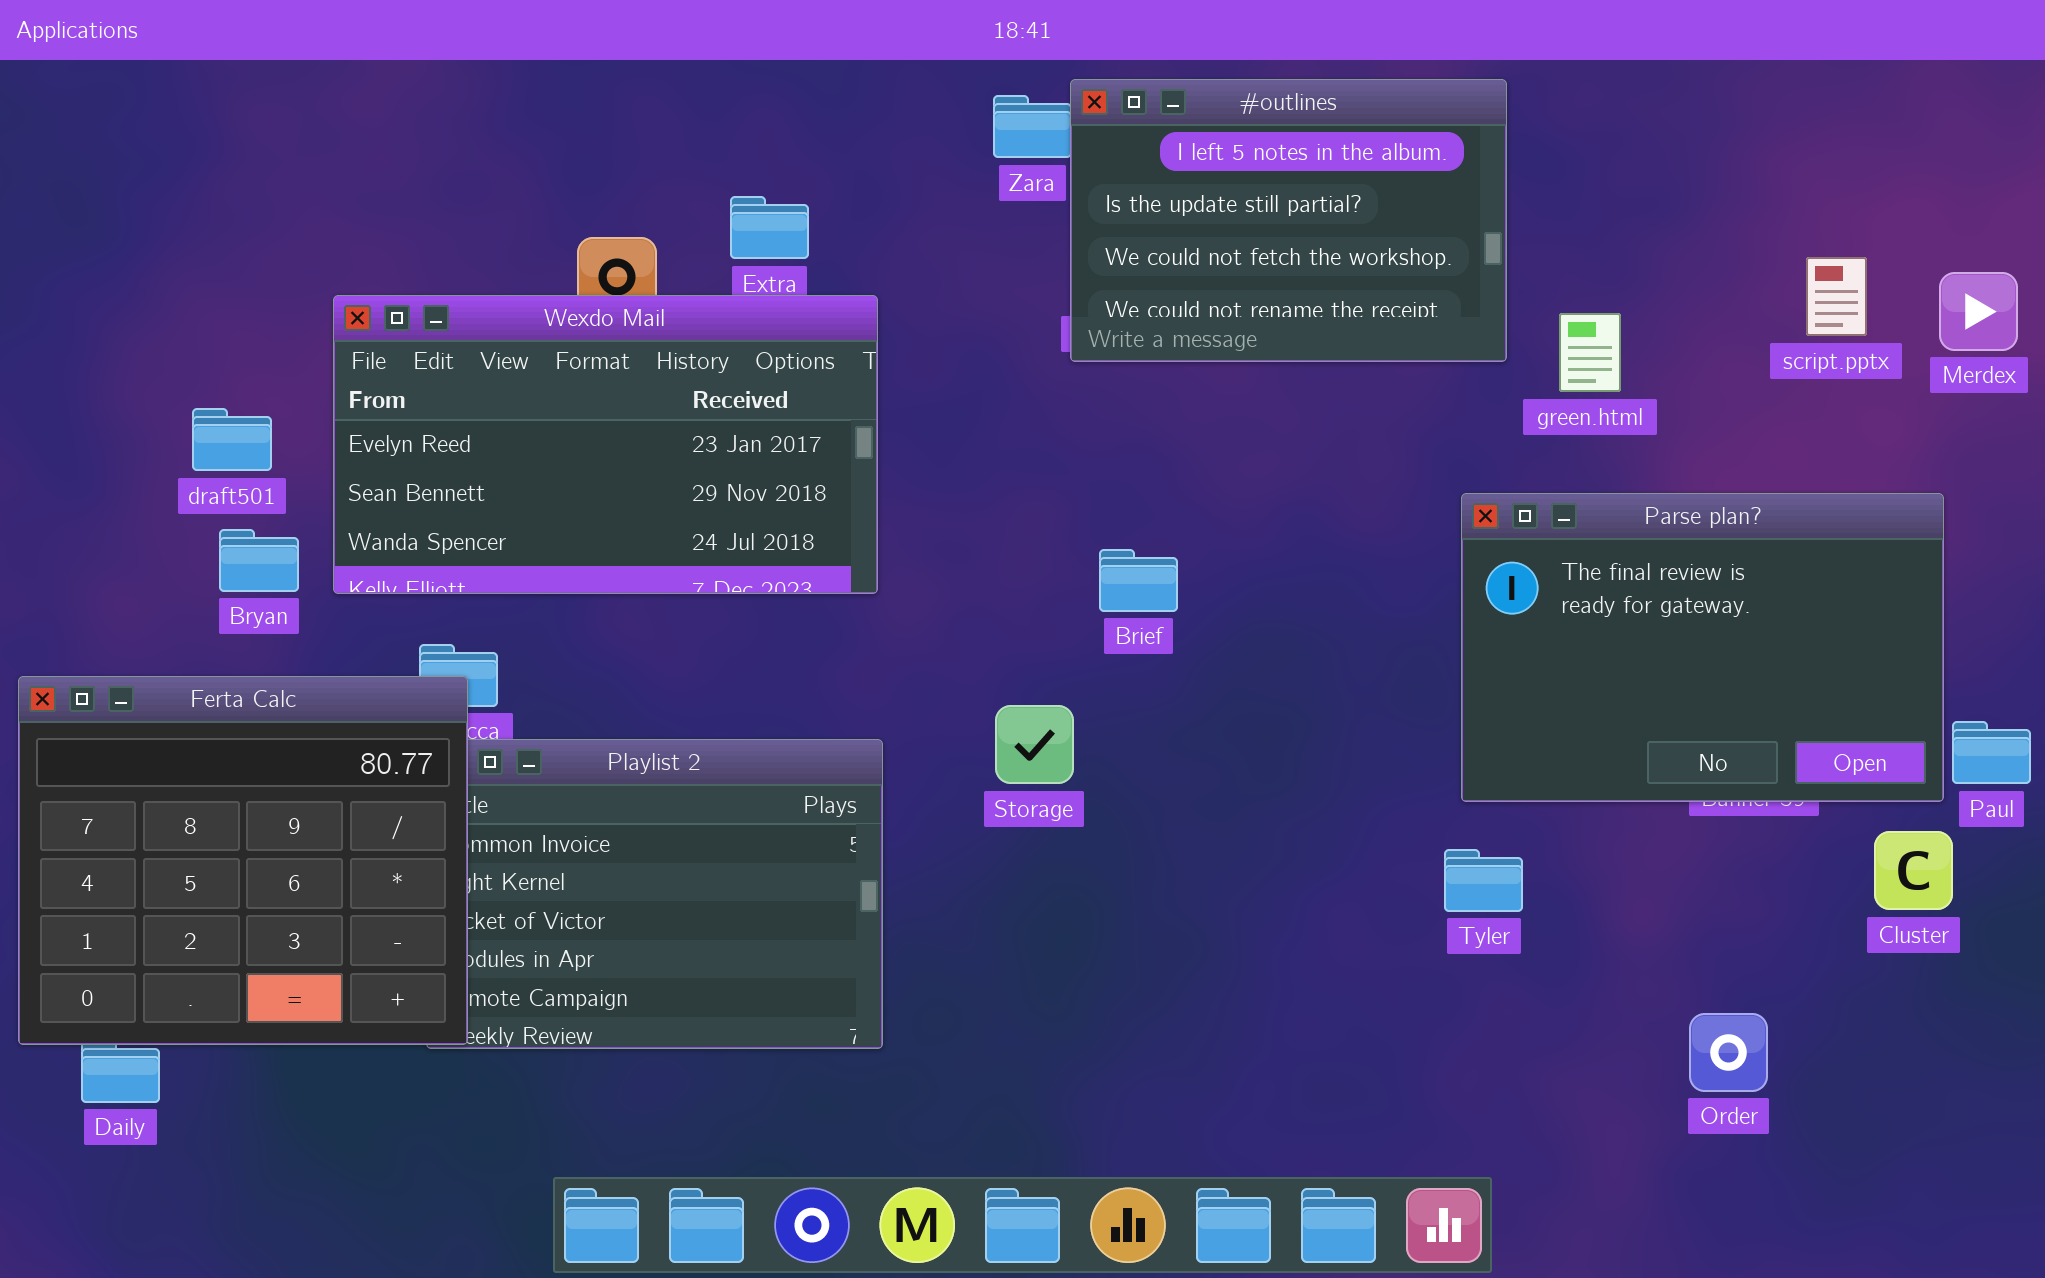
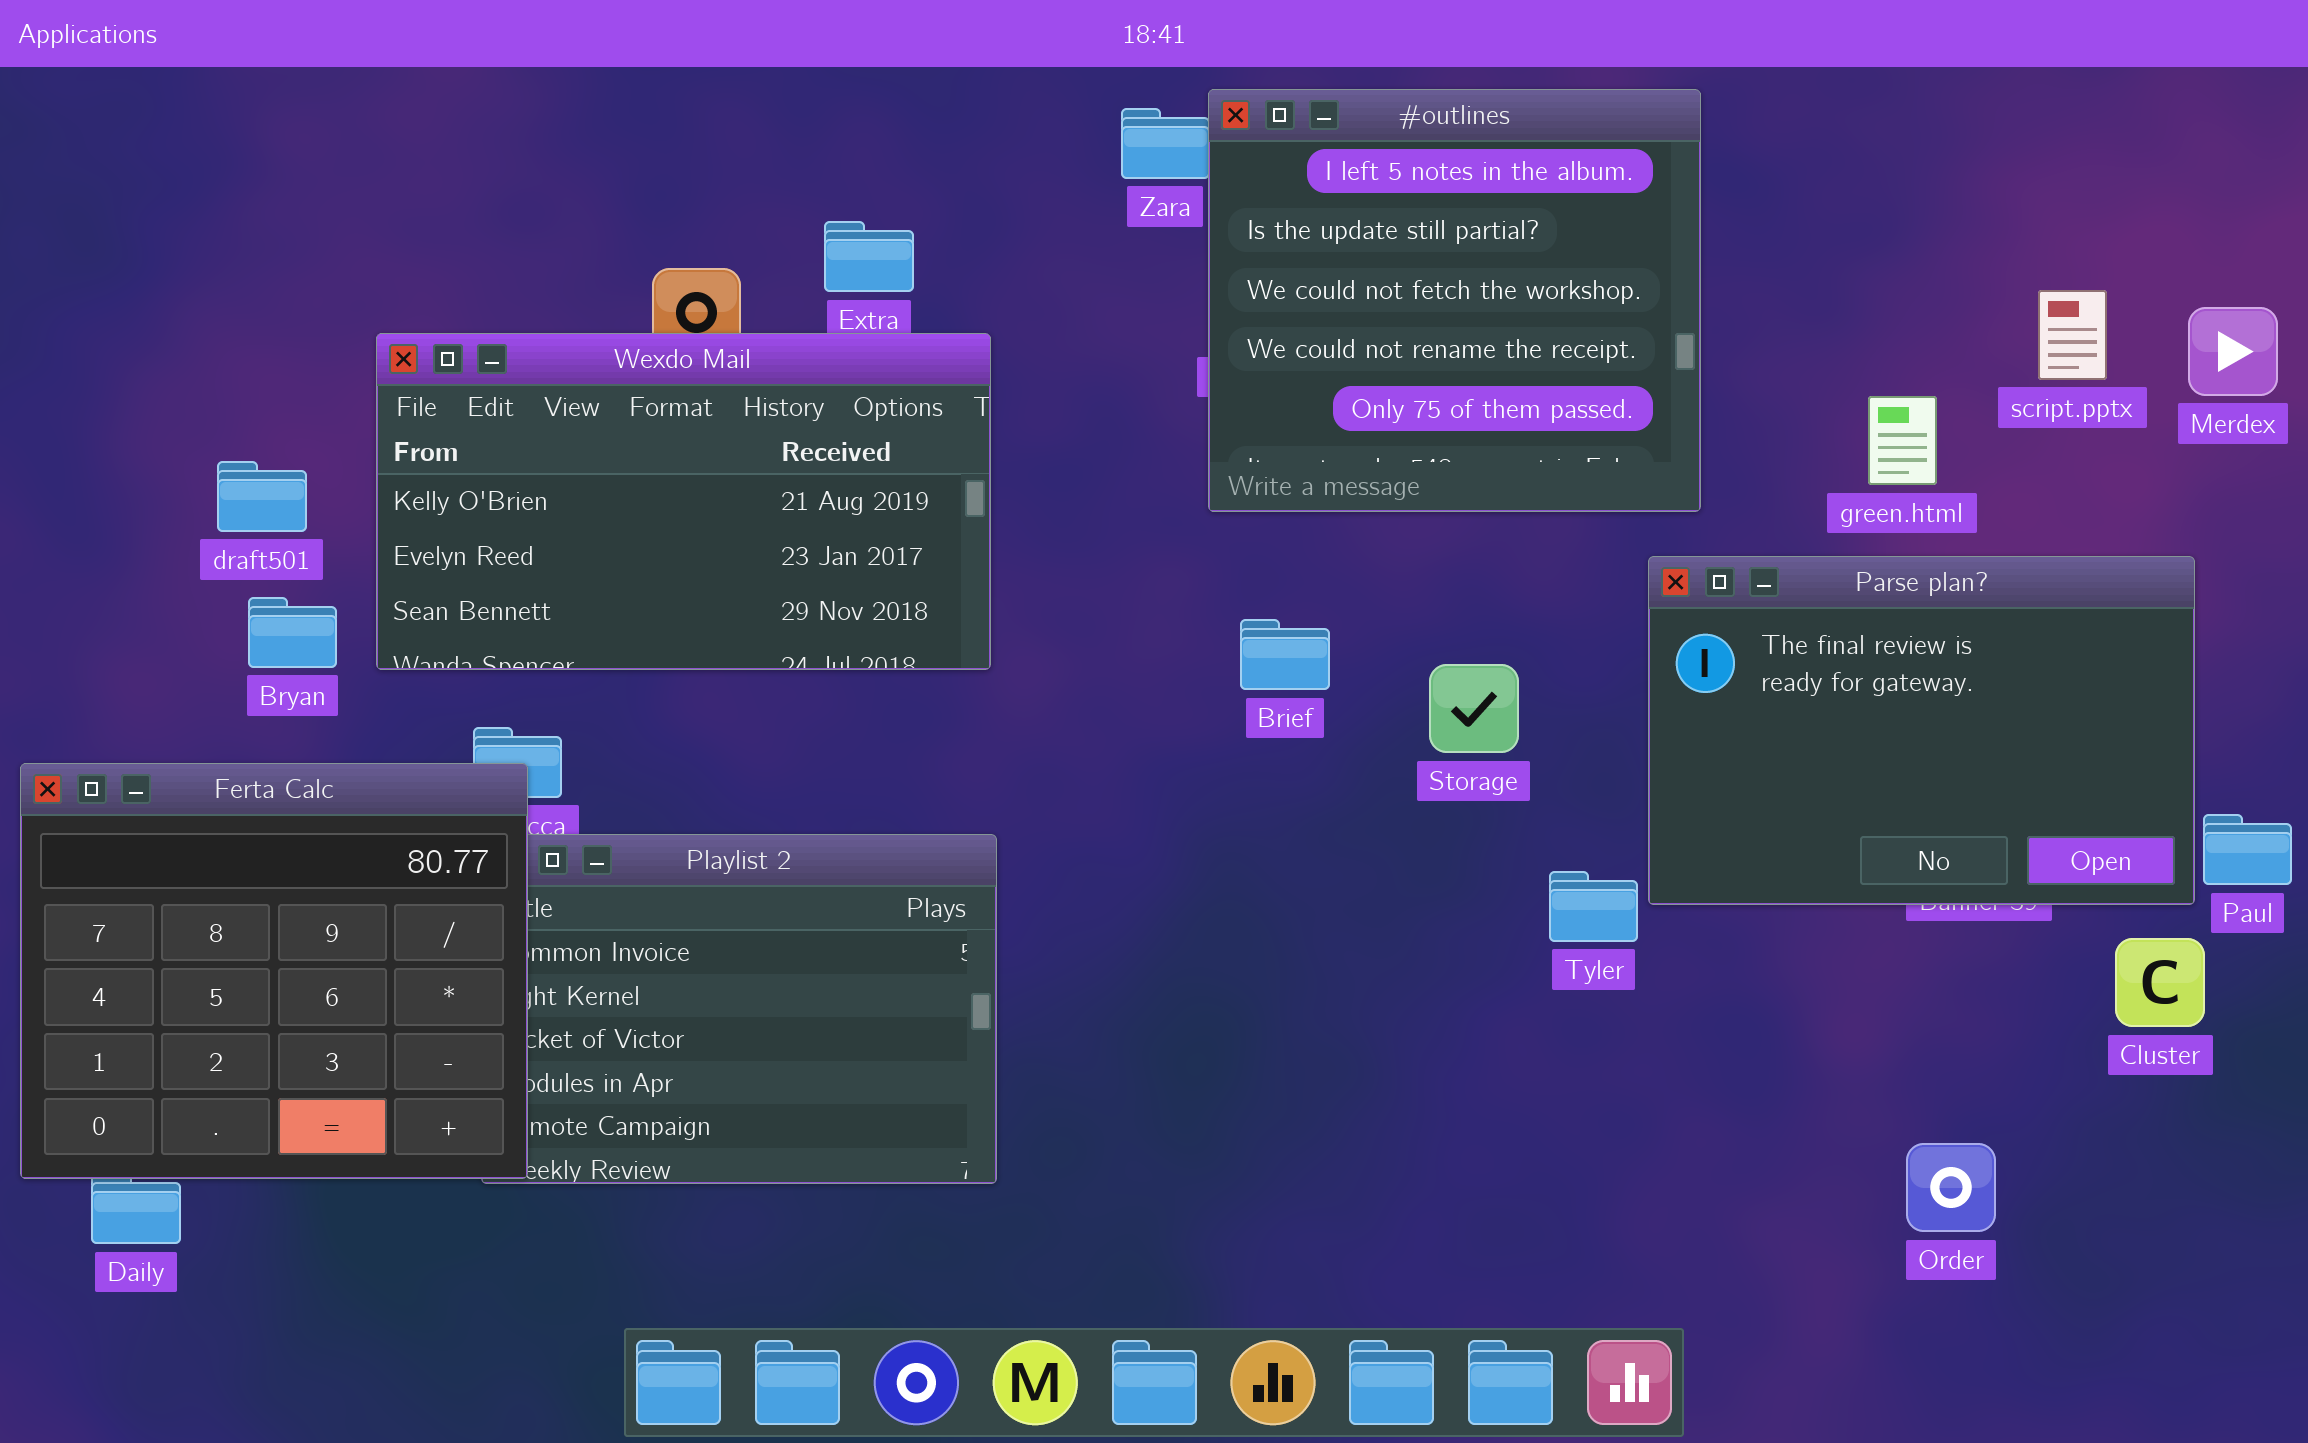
#outlines: [1070,79,1507,362] -> [1208,89,1701,512], resized
Wexdo Mail: [333,295,878,594] -> [376,333,991,670], scrolled up 1 row
green.html: [1559,313,1621,392] -> [1868,396,1937,485], moved
Storage: [995,705,1074,784] -> [1429,664,1519,753], moved
Tyler: [1444,849,1523,912] -> [1549,871,1638,942], moved

